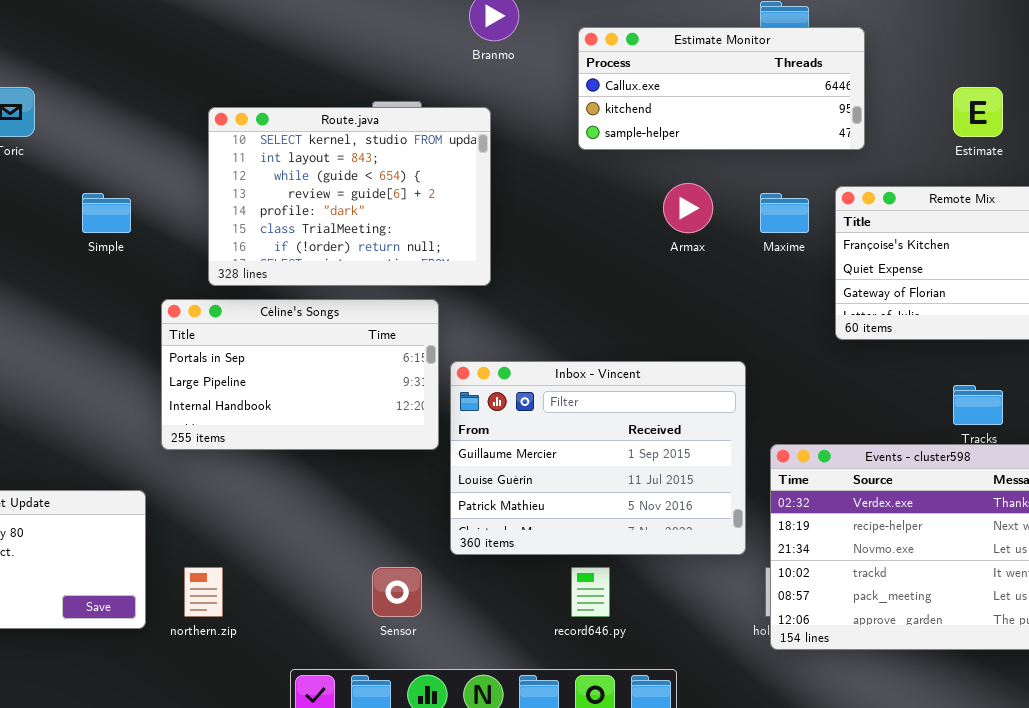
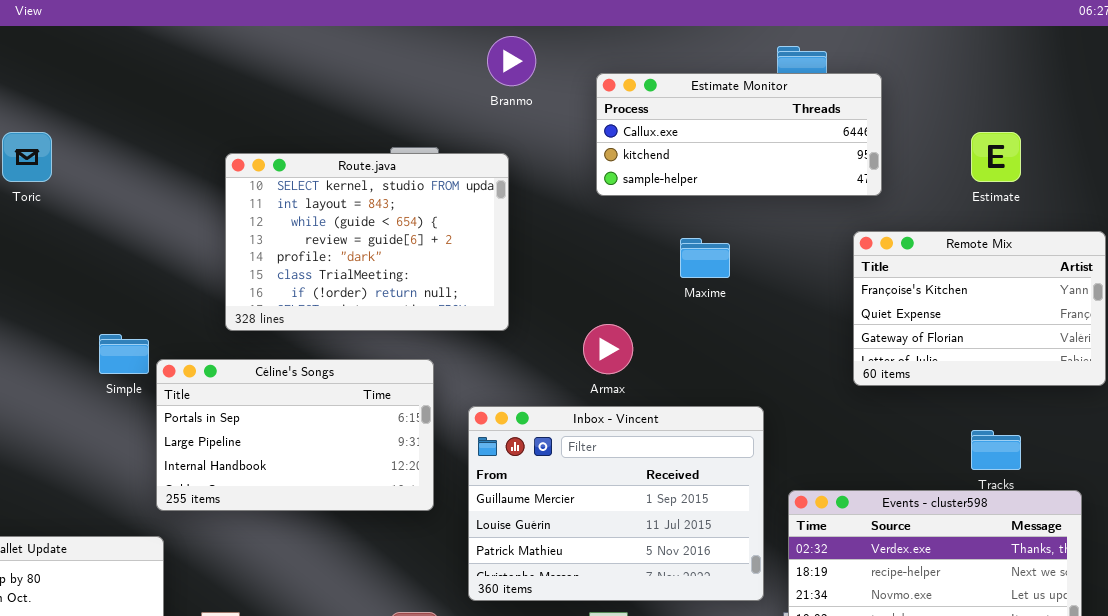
Armax: [663,183,713,233] -> [583,324,633,374], moved
Simple: [82,193,131,233] -> [99,334,149,374], moved
Maxime: [760,193,809,233] -> [680,238,730,278], moved
Céline's Songs: [161,299,439,450] -> [156,359,434,511], moved

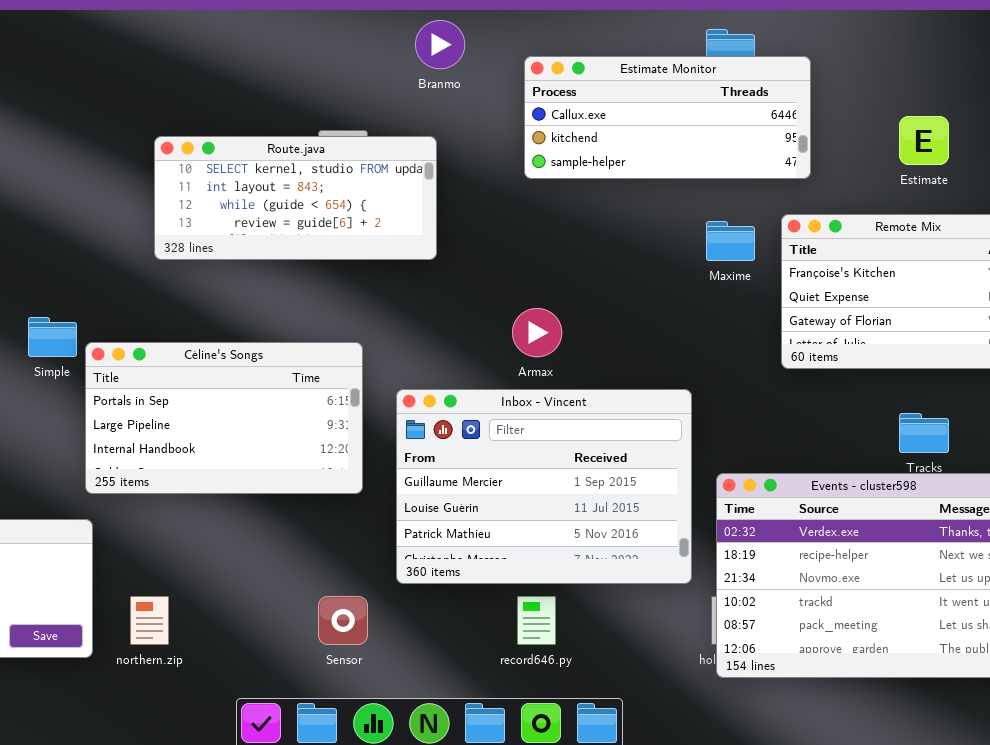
Route.java: [225,153,509,331] -> [154,136,437,260], resized
Maxime: [680,238,730,278] -> [706,221,755,261], moved

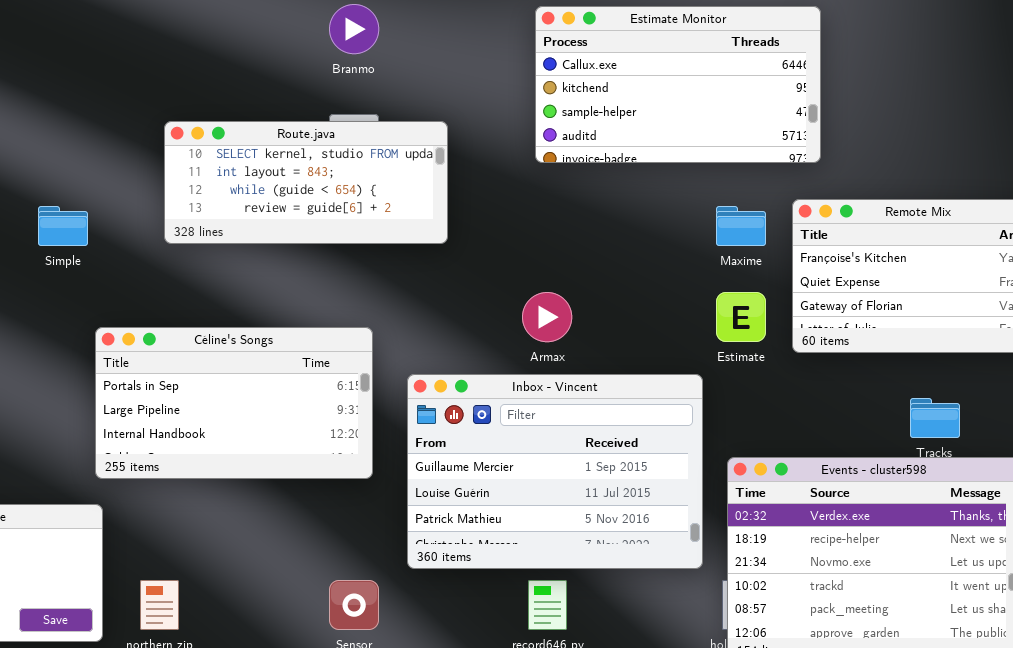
Branmo: [415,20,465,69] -> [329,4,379,54], moved
Estimate Monitor: [524,56,811,179] -> [535,6,821,163], resized
Estimate: [899,116,949,165] -> [716,292,766,342], moved
Simple: [28,317,77,357] -> [38,206,88,246], moved

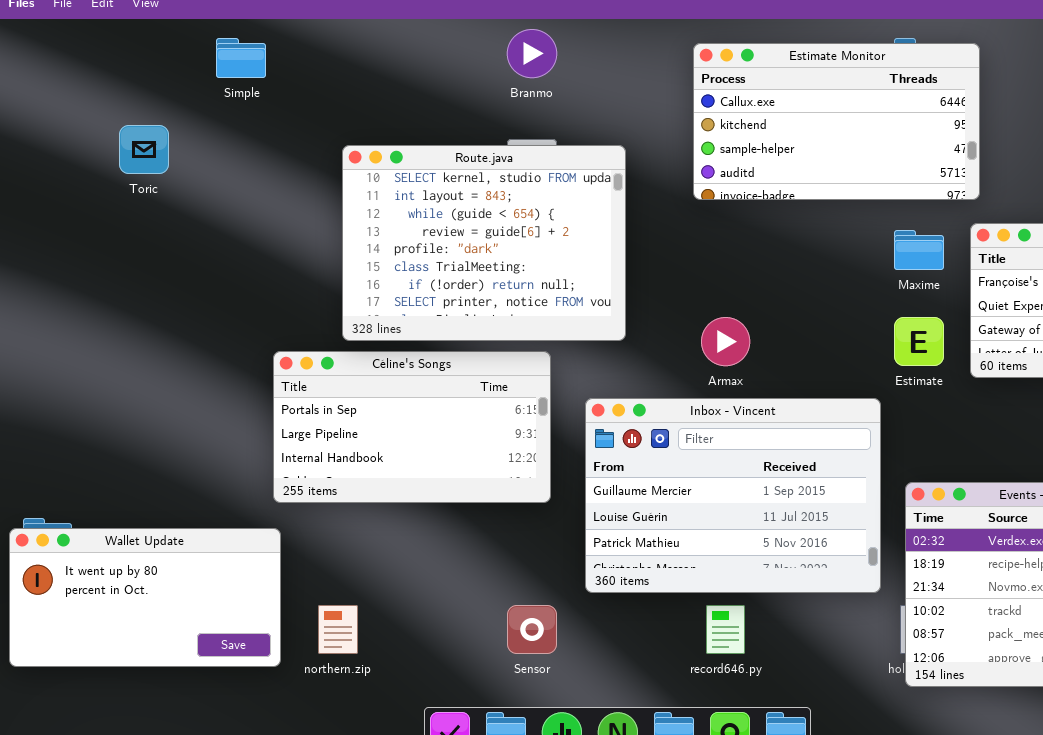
Estimate Monitor: [535,6,821,163] -> [693,43,980,200], moved
Route.java: [164,121,448,244] -> [342,145,626,341], resized
Simple: [38,206,88,246] -> [216,38,266,78], moved

